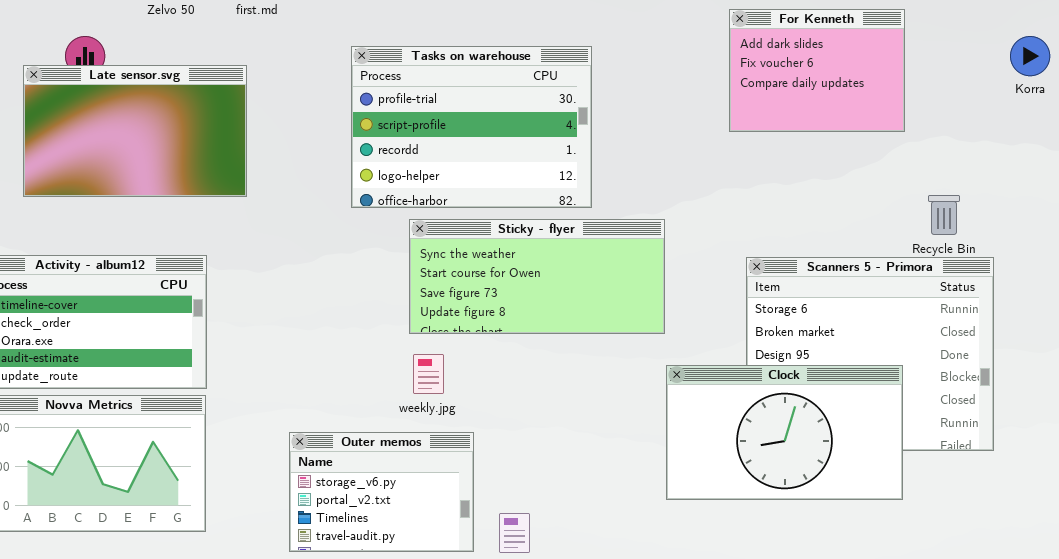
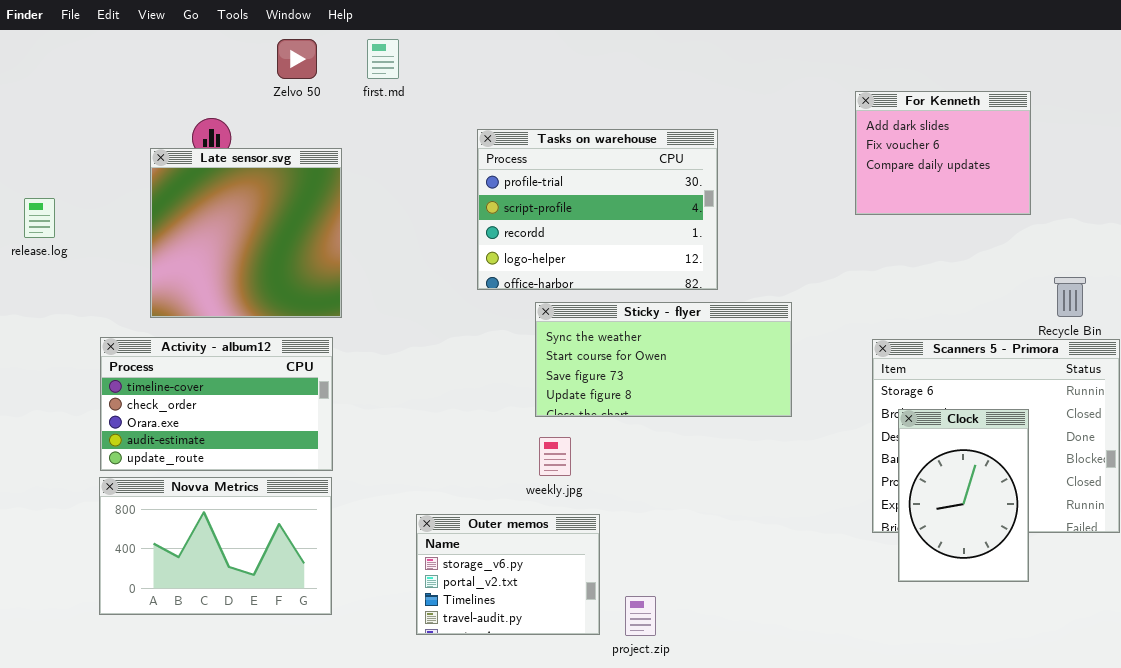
Late sensor.svg: [23,65,247,197] -> [150,148,342,318], resized
Clock: [666,365,903,500] -> [898,409,1029,582], resized

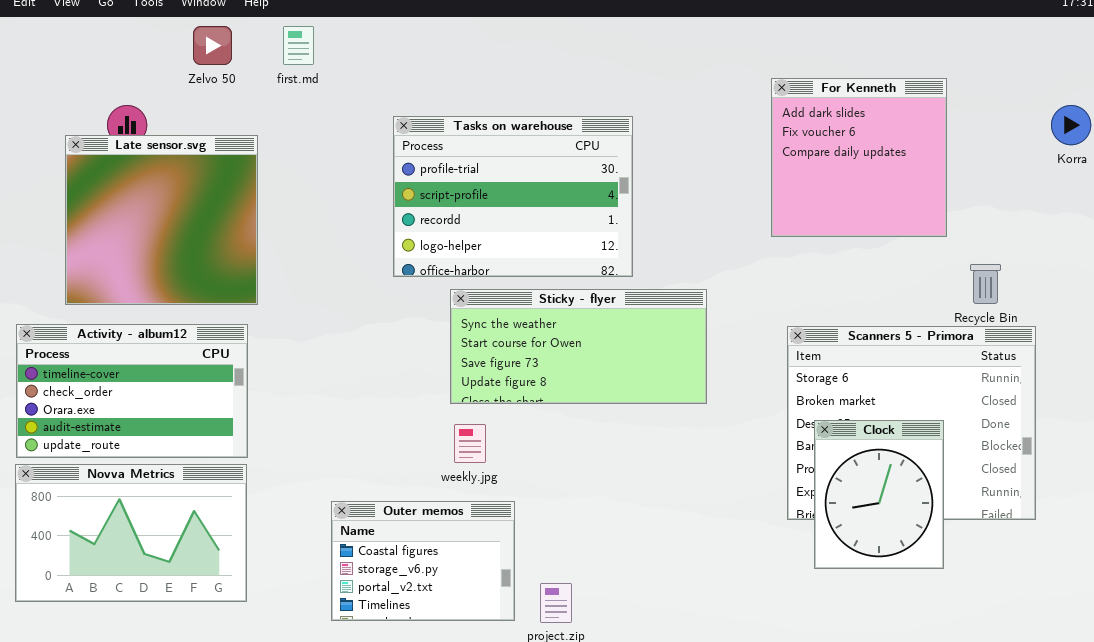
For Kenneth: [855,91,1031,215] -> [771,78,947,237], resized
Clock: [898,409,1029,582] -> [814,420,944,569], resized
Outer memos: [416,514,600,635] -> [331,501,515,621], scrolled up 1 row

